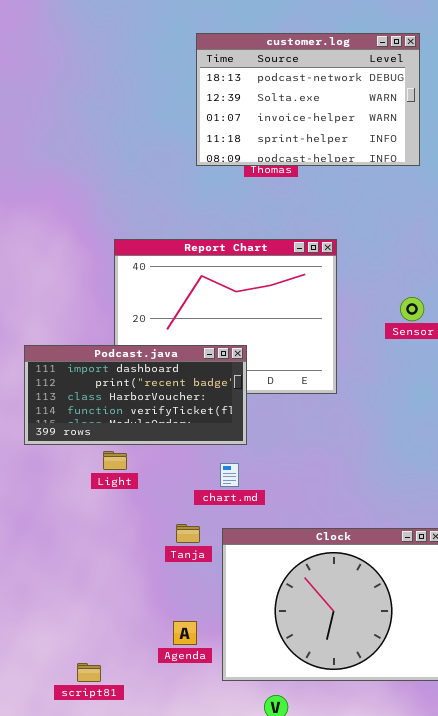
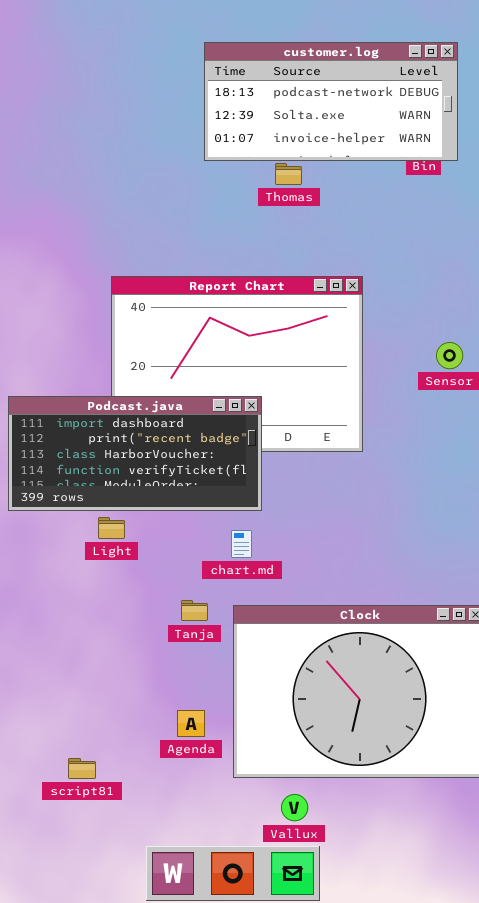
customer.log: [196,33,420,166] -> [204,42,458,161], resized

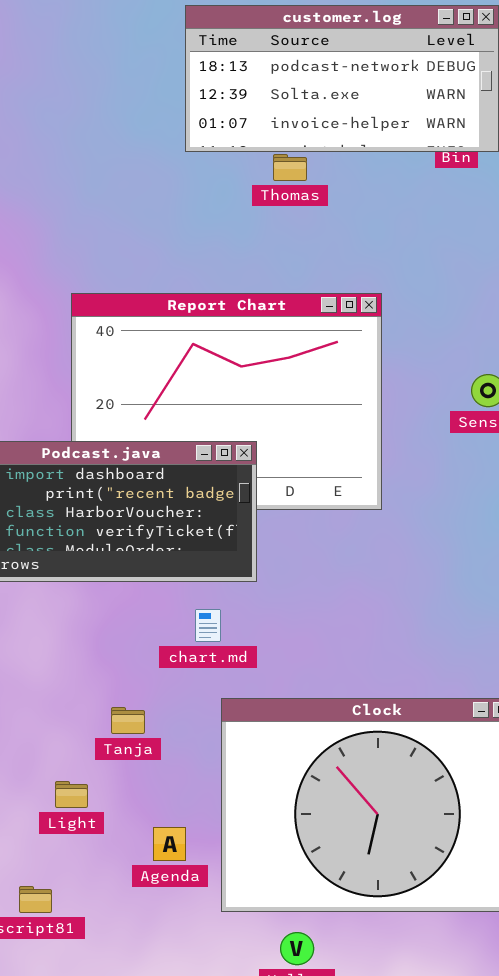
Light: [98,517,125,539] -> [55,781,88,808], moved
chart.md: [231,530,252,558] -> [195,609,221,642], moved
Tanja: [181,600,208,621] -> [111,707,145,734], moved

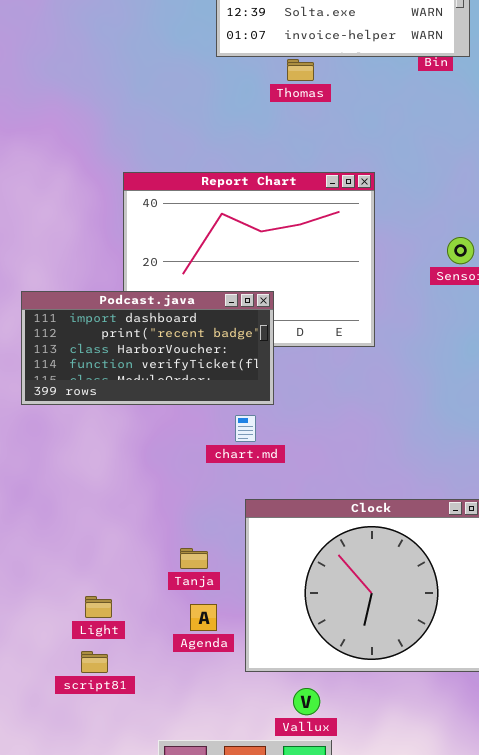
chart.md: [195,609,221,642] -> [235,415,256,442], moved
Tanja: [111,707,145,734] -> [180,548,208,569], moved
Light: [55,781,88,808] -> [85,596,112,618], moved

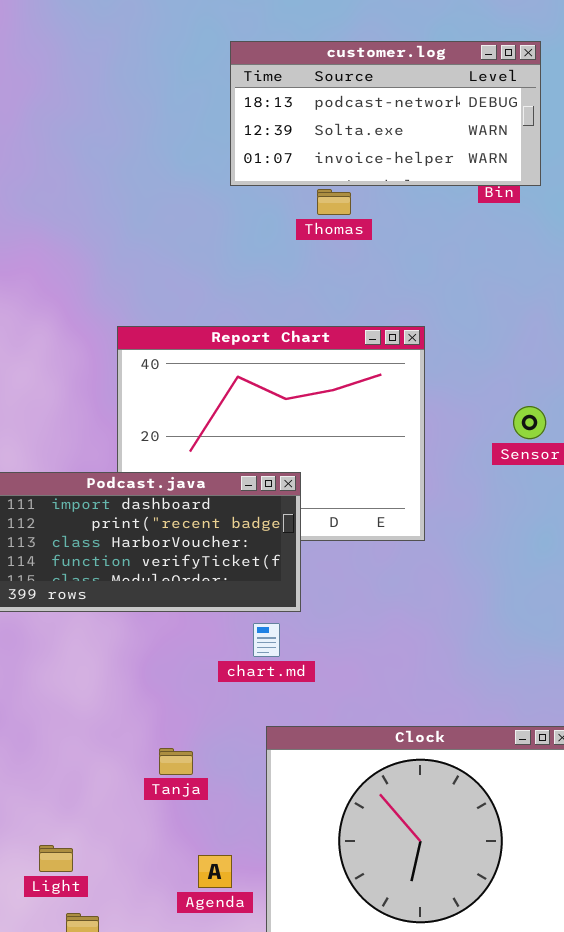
Tanja: [180,548,208,569] -> [159,748,193,775], moved
Light: [85,596,112,618] -> [39,845,73,872], moved

